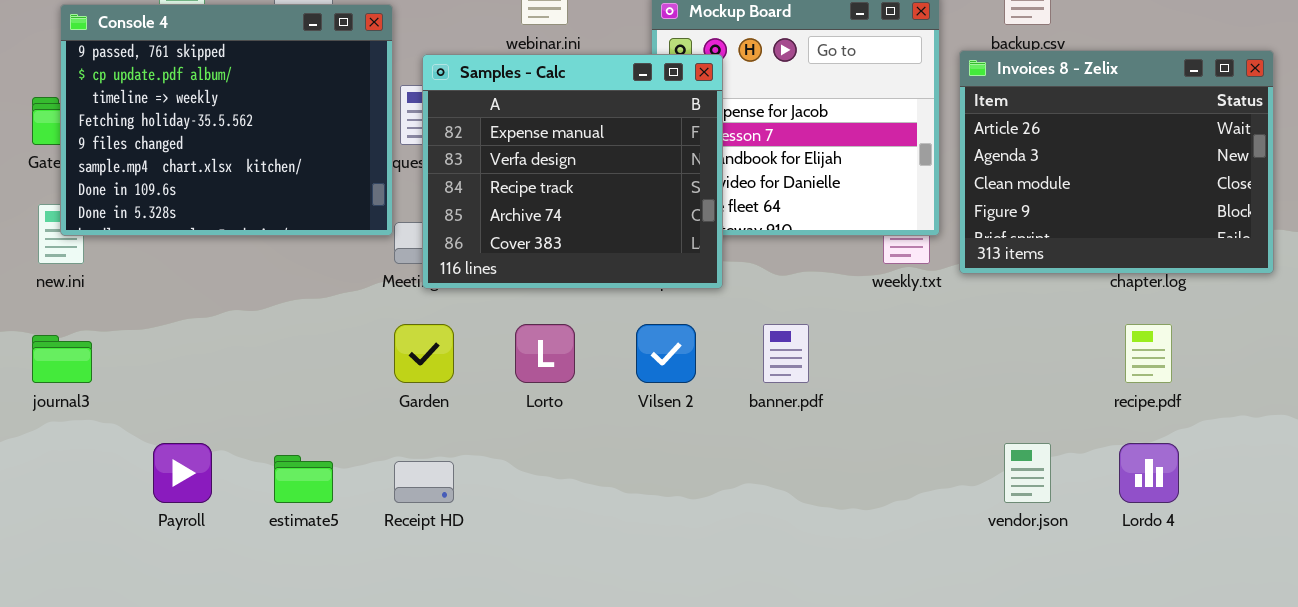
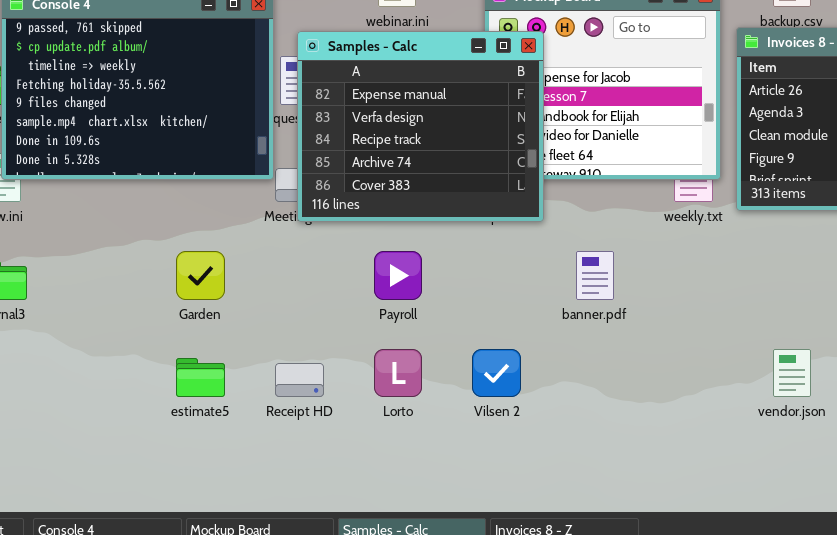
Garden: [394,324,454,383] -> [176,251,225,300], moved
Lorto: [515,324,575,383] -> [374,349,422,397], moved
Vilsen 2: [636,324,696,383] -> [472,349,521,397], moved
Payroll: [153,443,212,503] -> [374,251,422,300], moved

